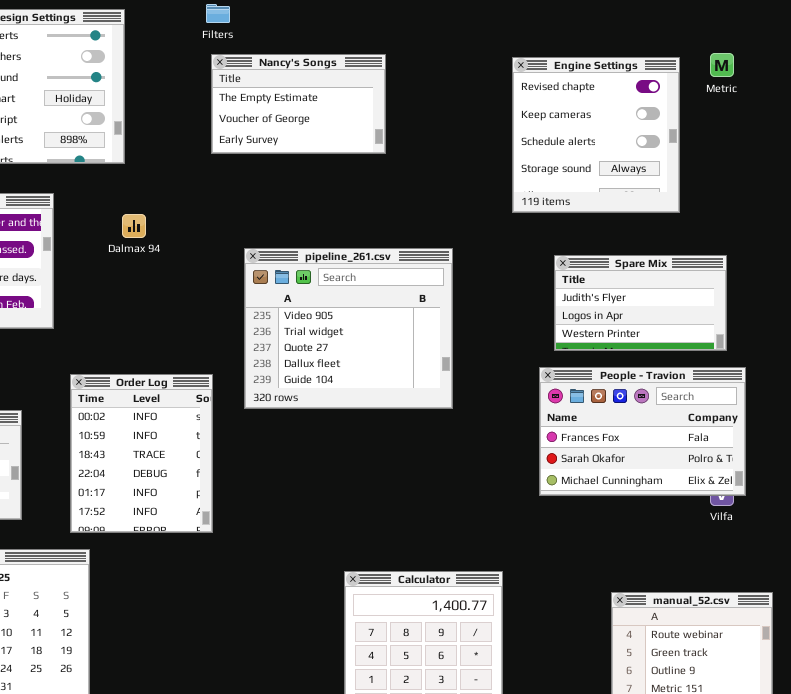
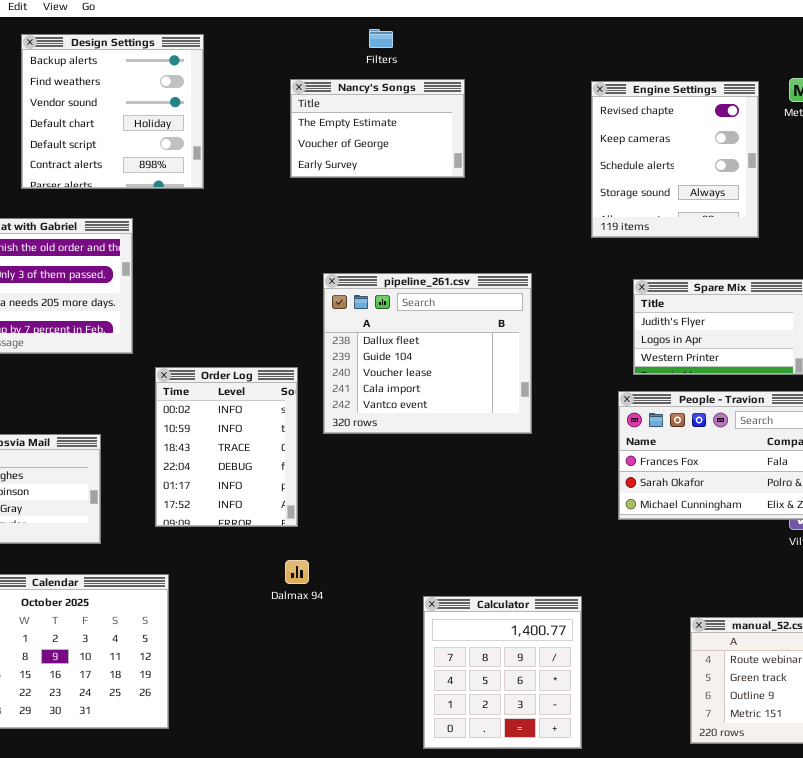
Filters: [206,4,230,23] -> [369,29,393,48], moved
Dalmax 94: [122,214,146,238] -> [285,560,309,584], moved
pipeline_261.csv: [244,248,453,409] -> [323,273,532,434], scrolled down 3 rows
Order Log: [70,374,213,533] -> [155,367,298,527], moved

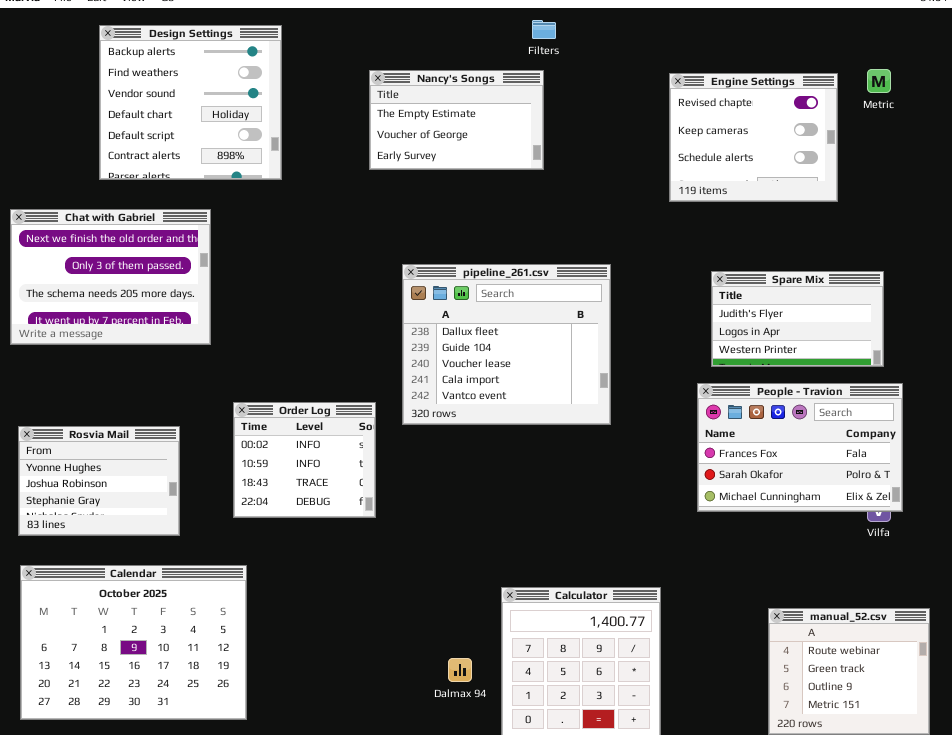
Filters: [369,29,393,48] -> [532,20,556,39], moved
Engine Settings: [591,81,759,238] -> [669,73,838,202], resized
Order Log: [155,367,298,527] -> [233,402,376,518], resized
Dalmax 94: [285,560,309,584] -> [448,658,472,682], moved

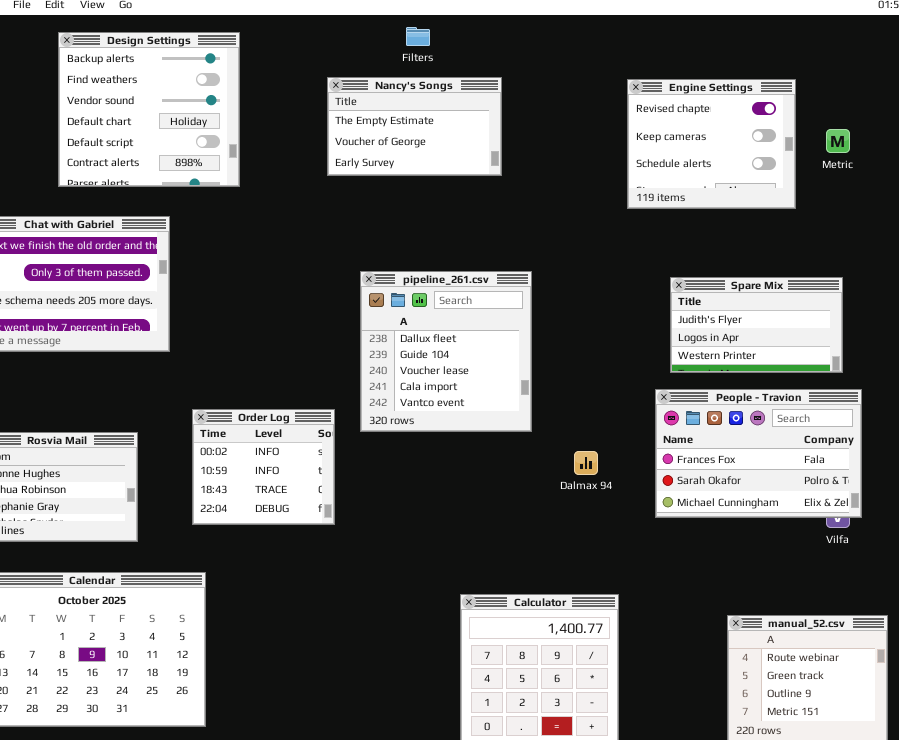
Filters: [532,20,556,39] -> [406,27,430,46], moved
Metric: [867,69,891,93] -> [826,129,850,153], moved
pipeline_261.csv: [402,264,611,425] -> [360,271,532,432], resized
Dalmax 94: [448,658,472,682] -> [574,451,598,475], moved

